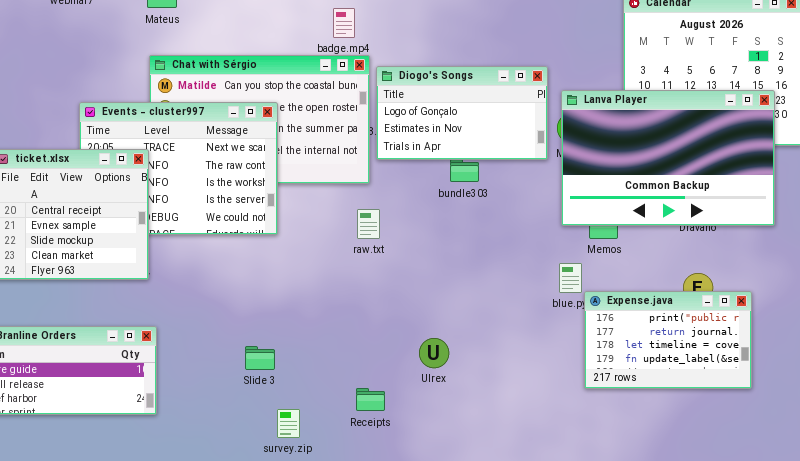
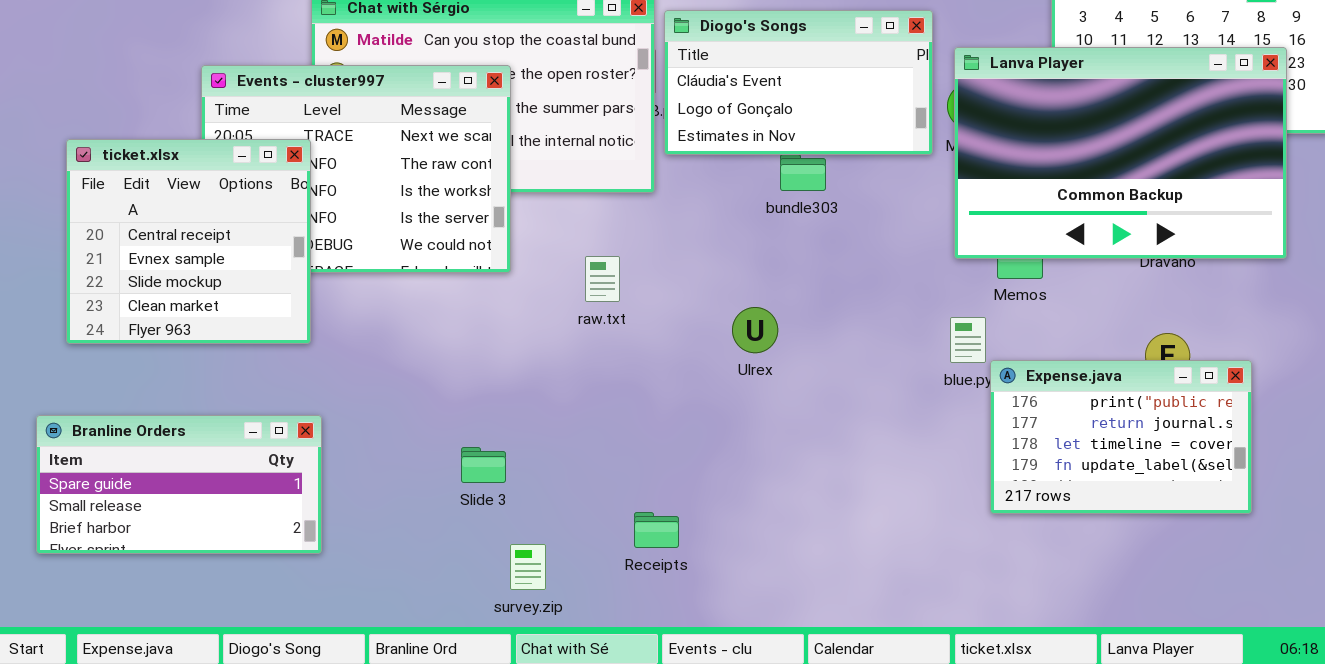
Diogo's Songs: [376,66,548,160] -> [664,10,933,155], scrolled up 1 row
raw.txt: [357,209,380,239] -> [585,256,620,302], moved
Ulrex: [419,338,449,368] -> [732,307,778,353], moved

